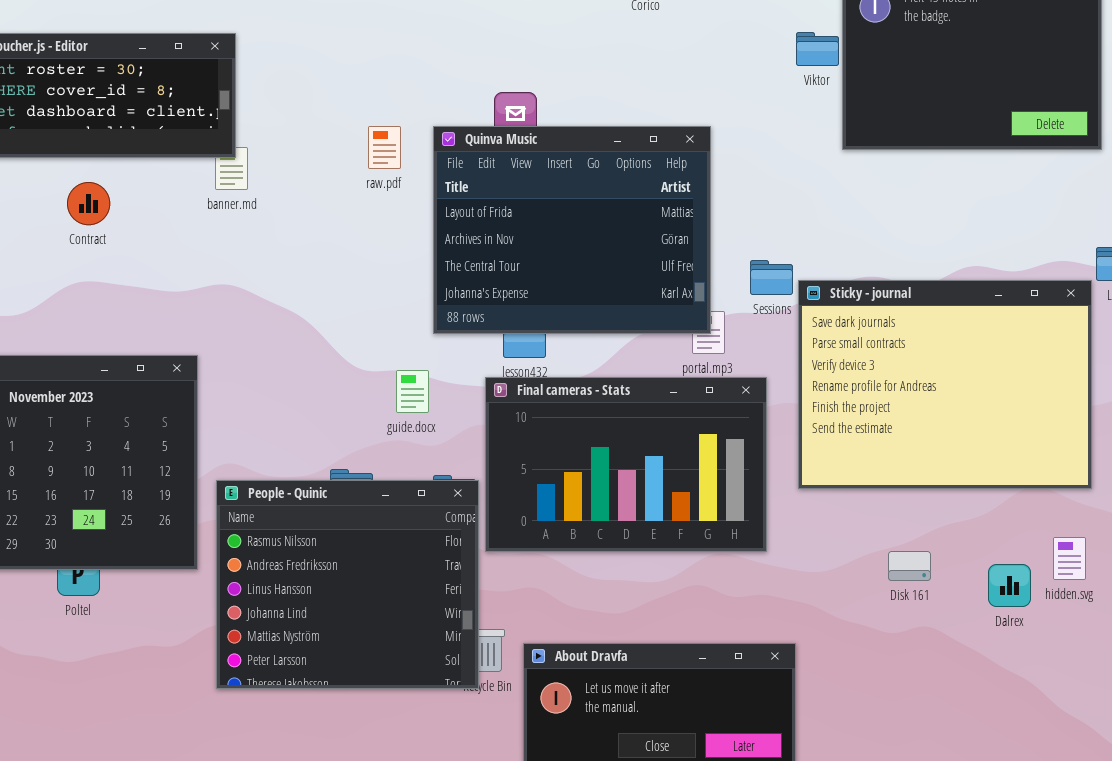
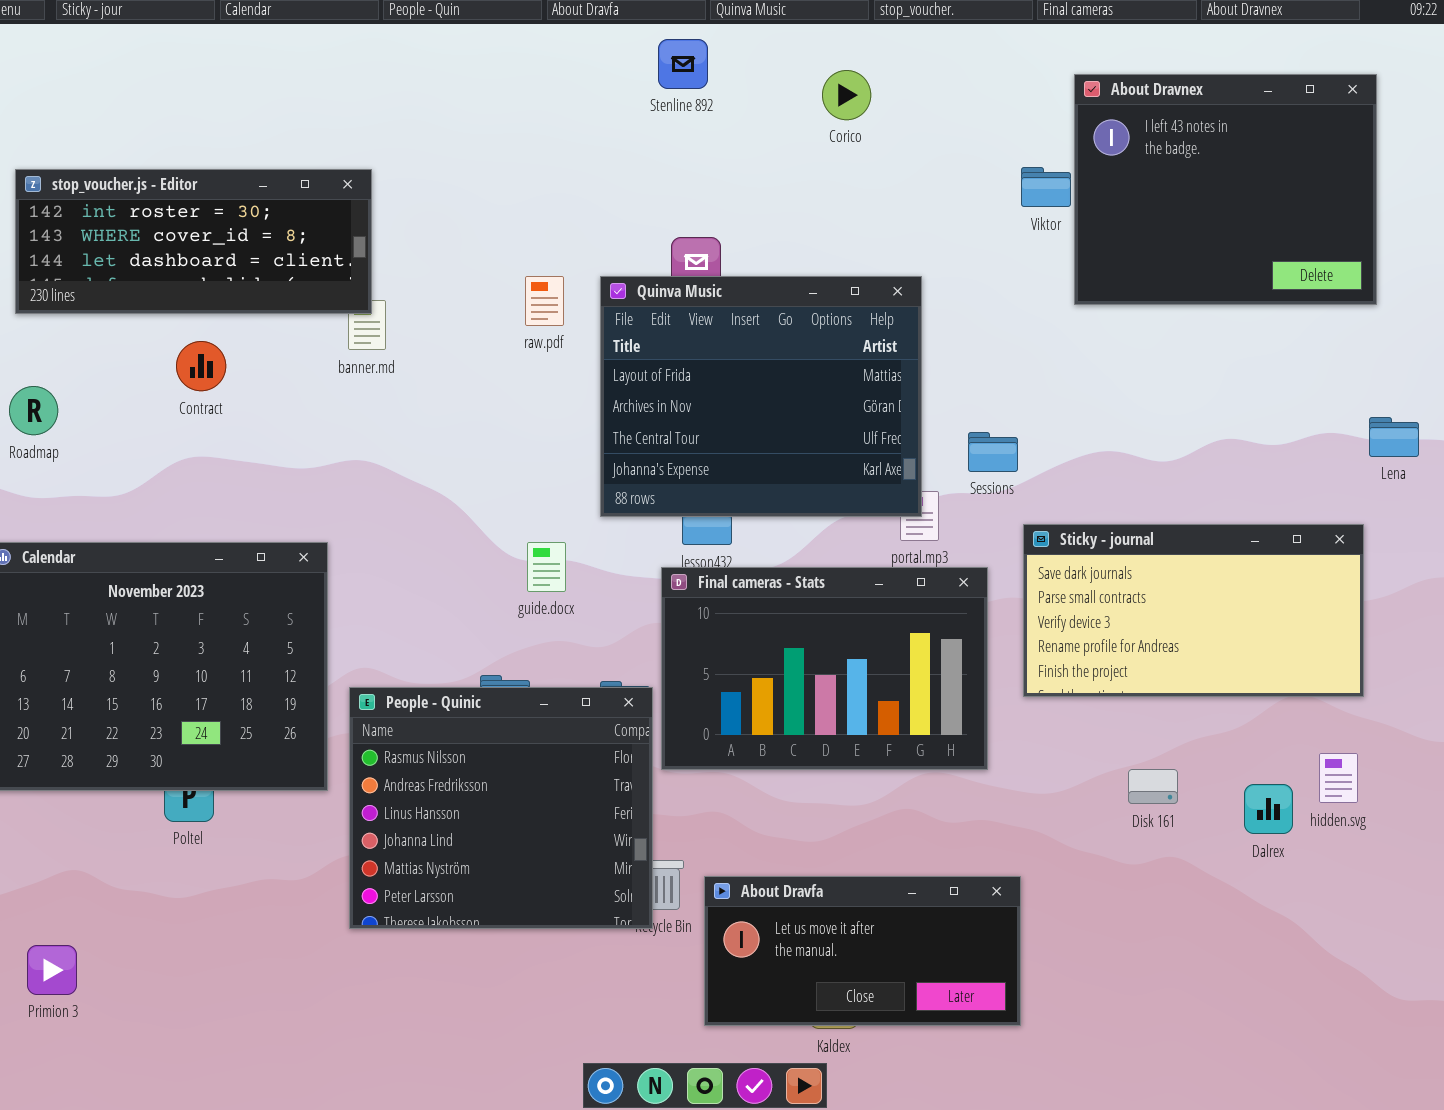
Sticky - journal: [798,280,1092,489] -> [1023,524,1364,697], resized
guide.docx: [396,370,429,413] -> [527,542,566,592], moved

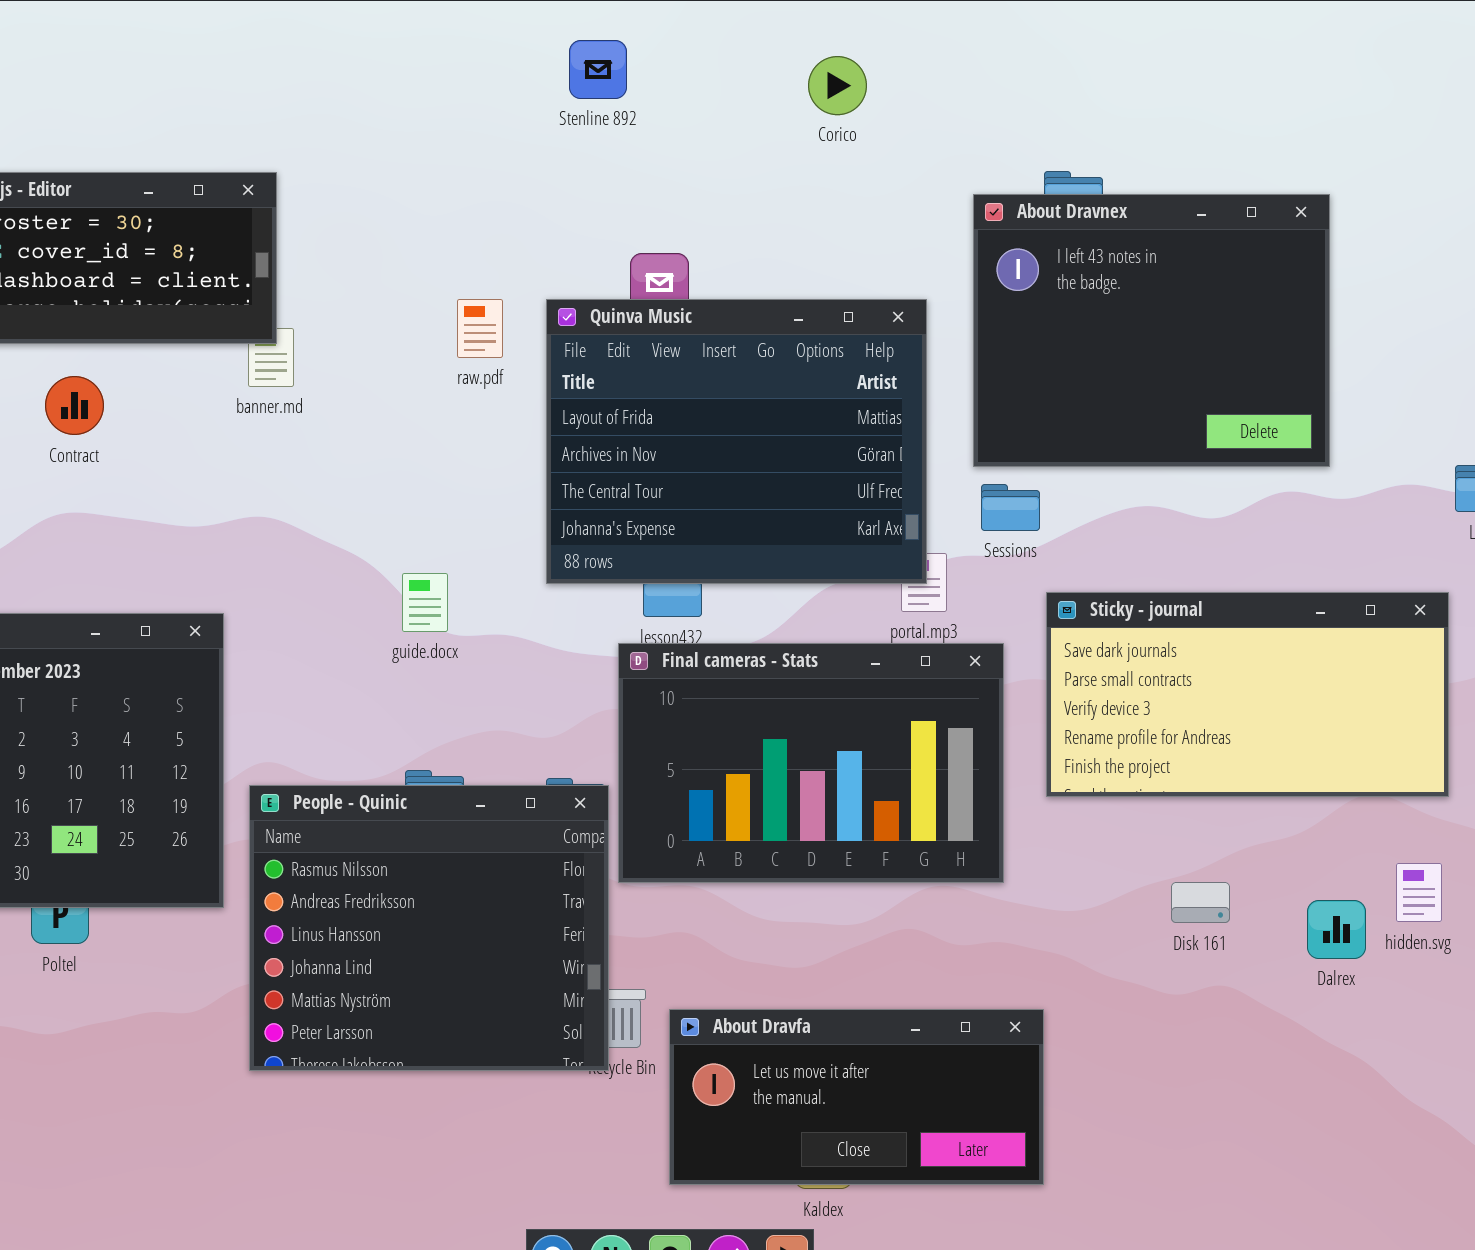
Stenline 892: [658,39,708,89] -> [569,40,627,99], moved
About Dravnex: [1074,74,1377,305] -> [973,194,1330,467], moved
guide.docx: [527,542,566,592] -> [402,573,448,632], moved

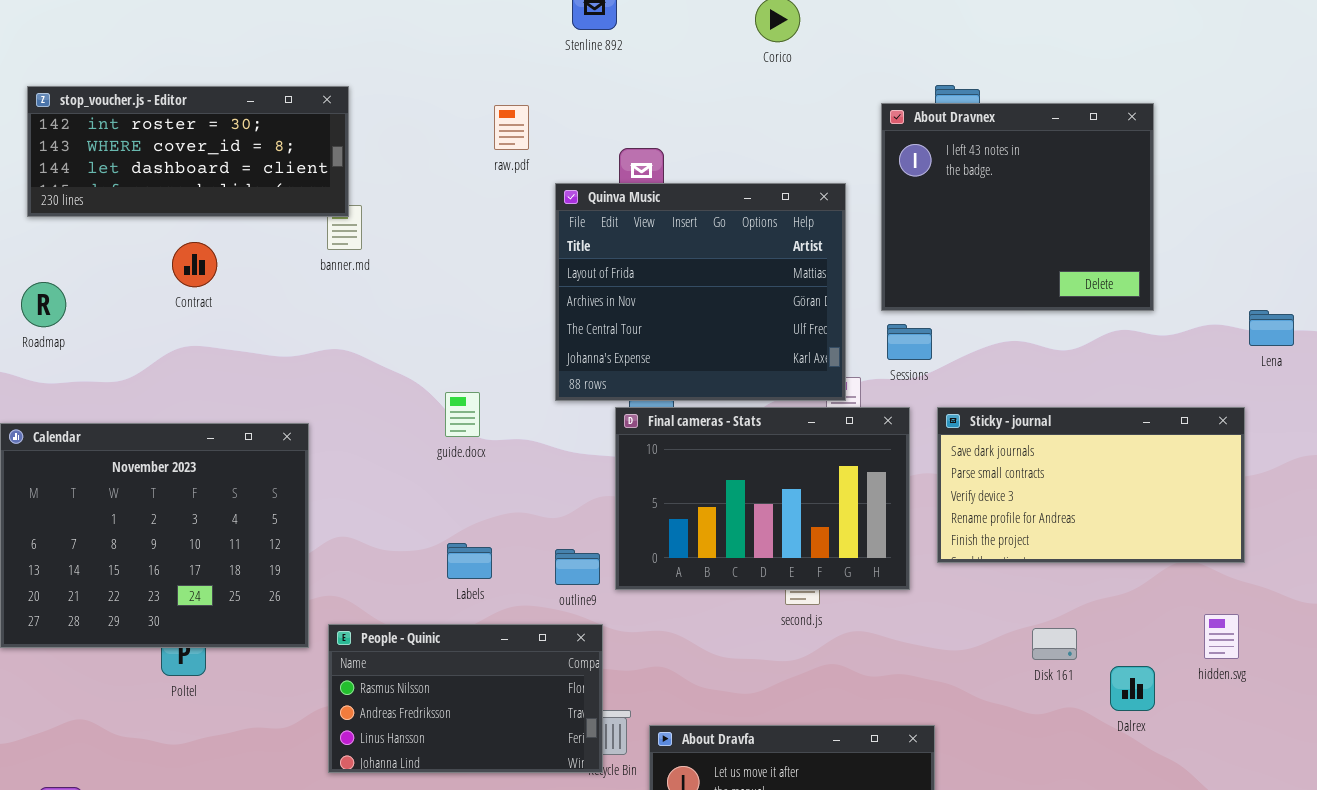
raw.pdf: [457,299,503,358] -> [494,105,529,150], moved
Final cameras - Stats: [618,643,1004,883] -> [615,407,910,590], moved
People - Quinic: [249,785,609,1071] -> [328,624,603,773], resized
Dalrex: [1307,900,1366,959] -> [1110,666,1155,711], moved

